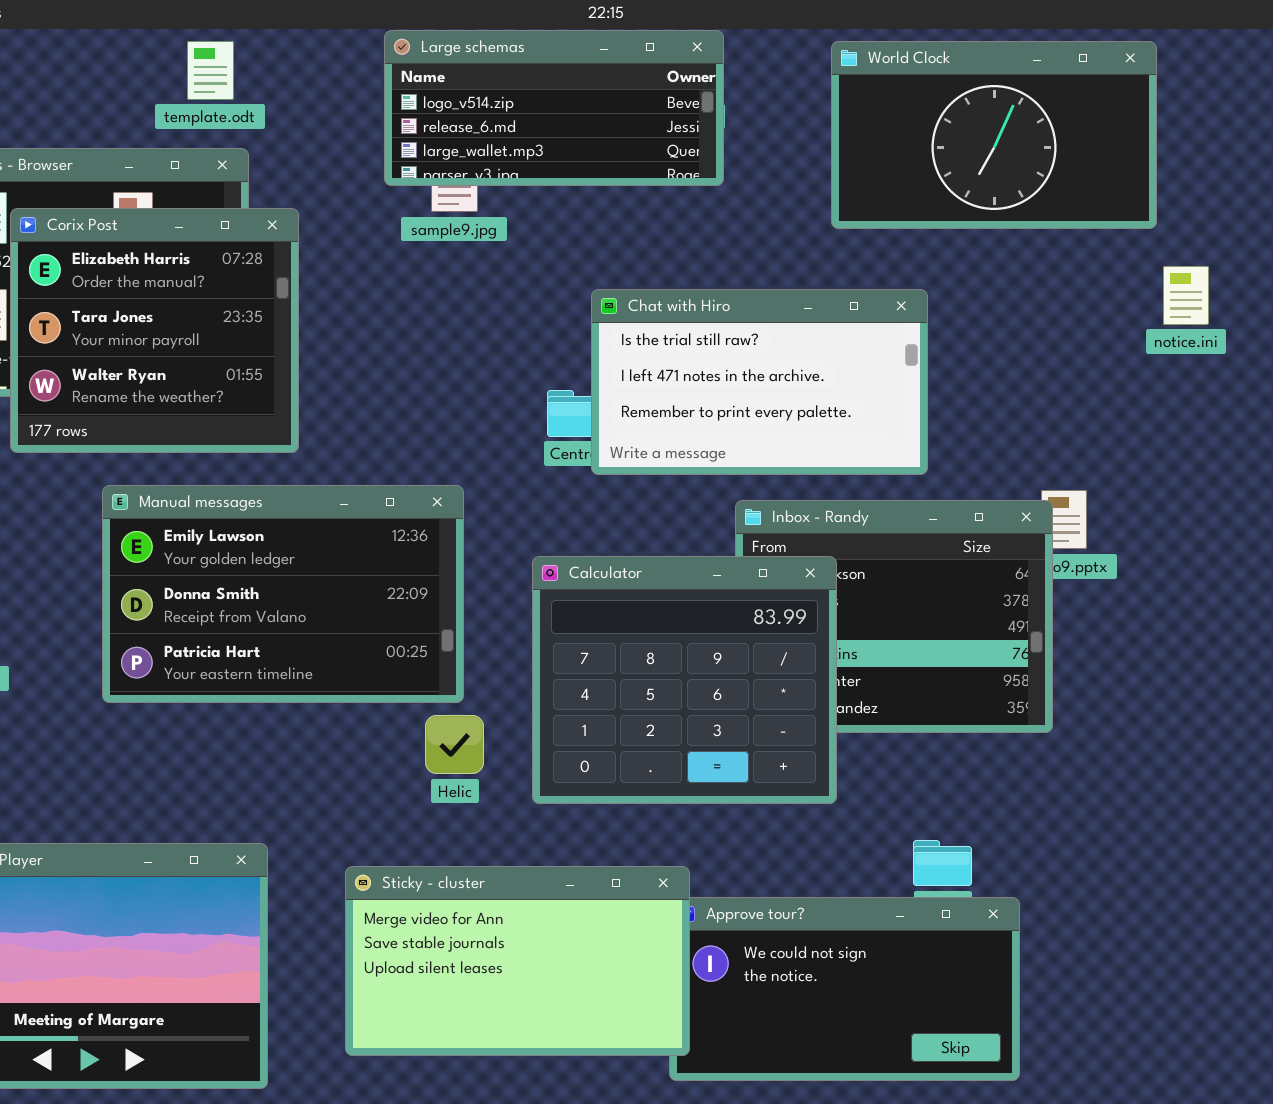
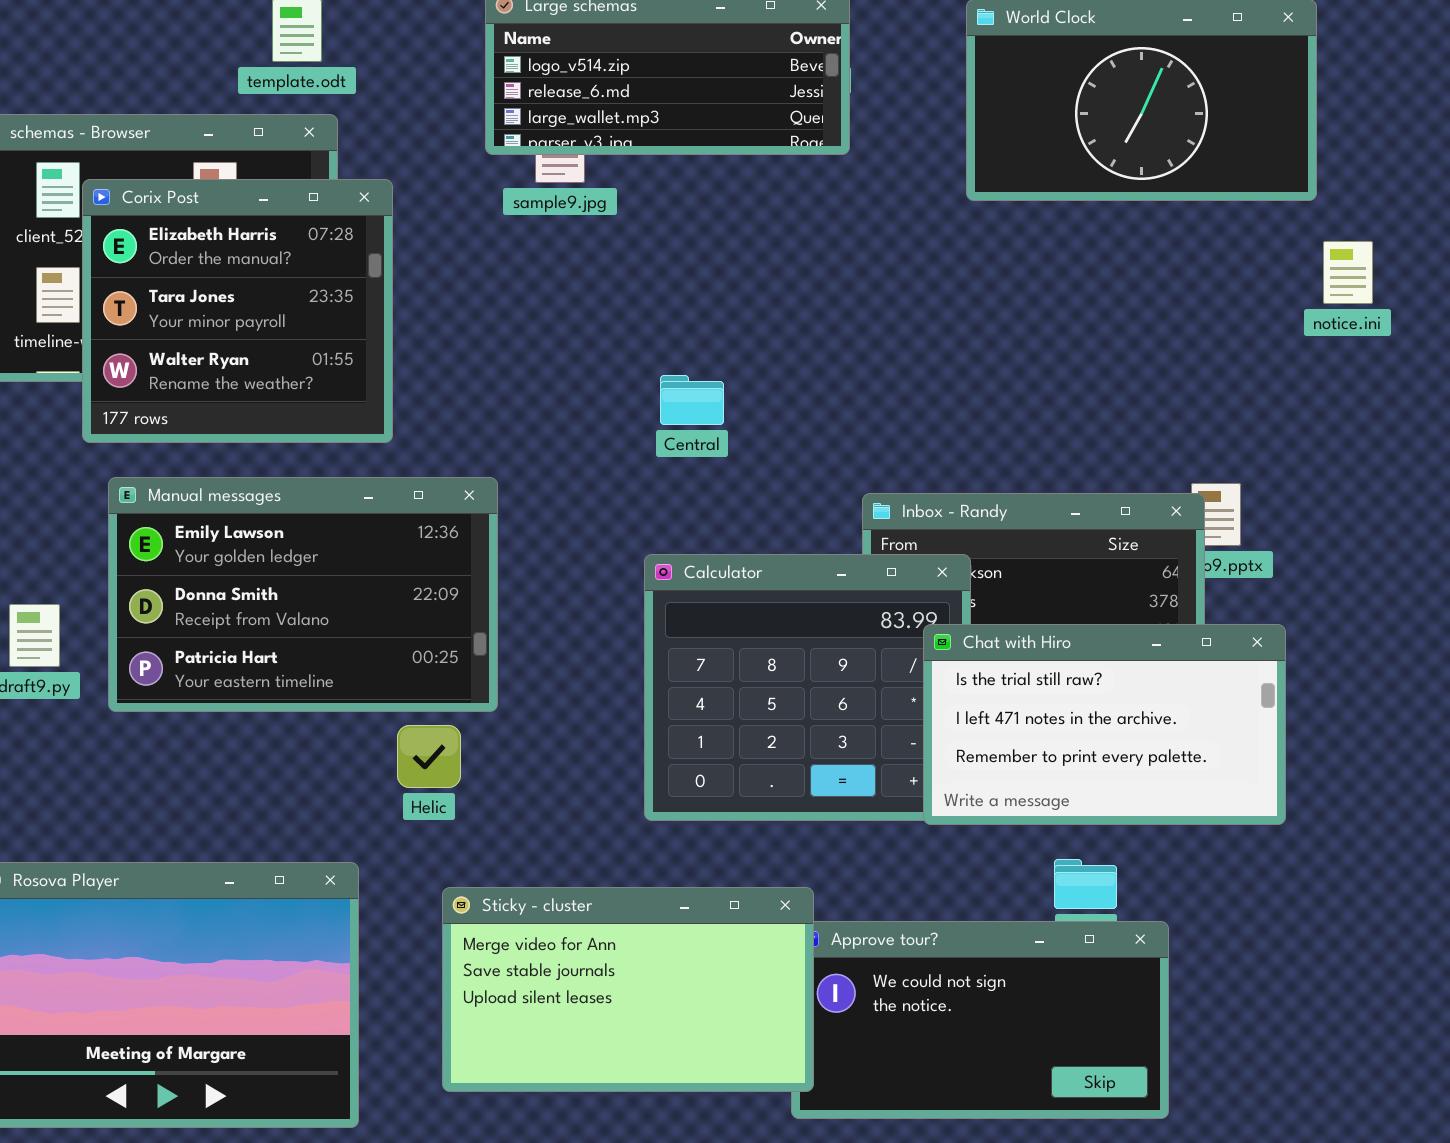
Chat with Hiro: [591,289,928,475] -> [923,624,1286,825], moved
Manual messages: [102,485,464,703] -> [108,477,498,712], moved
Helic: [425,715,484,774] -> [397,725,461,788], moved

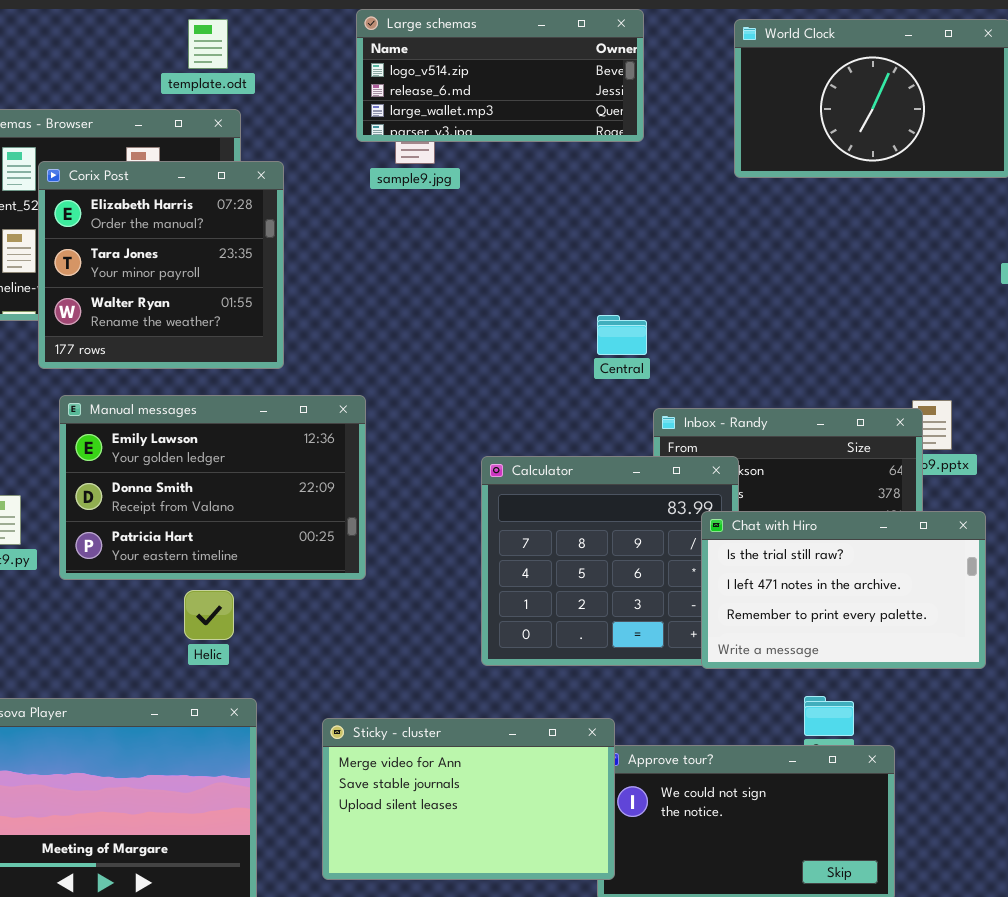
Central: [660,375,724,425] -> [597,315,647,355], moved
Helic: [397,725,461,788] -> [184,590,234,640], moved

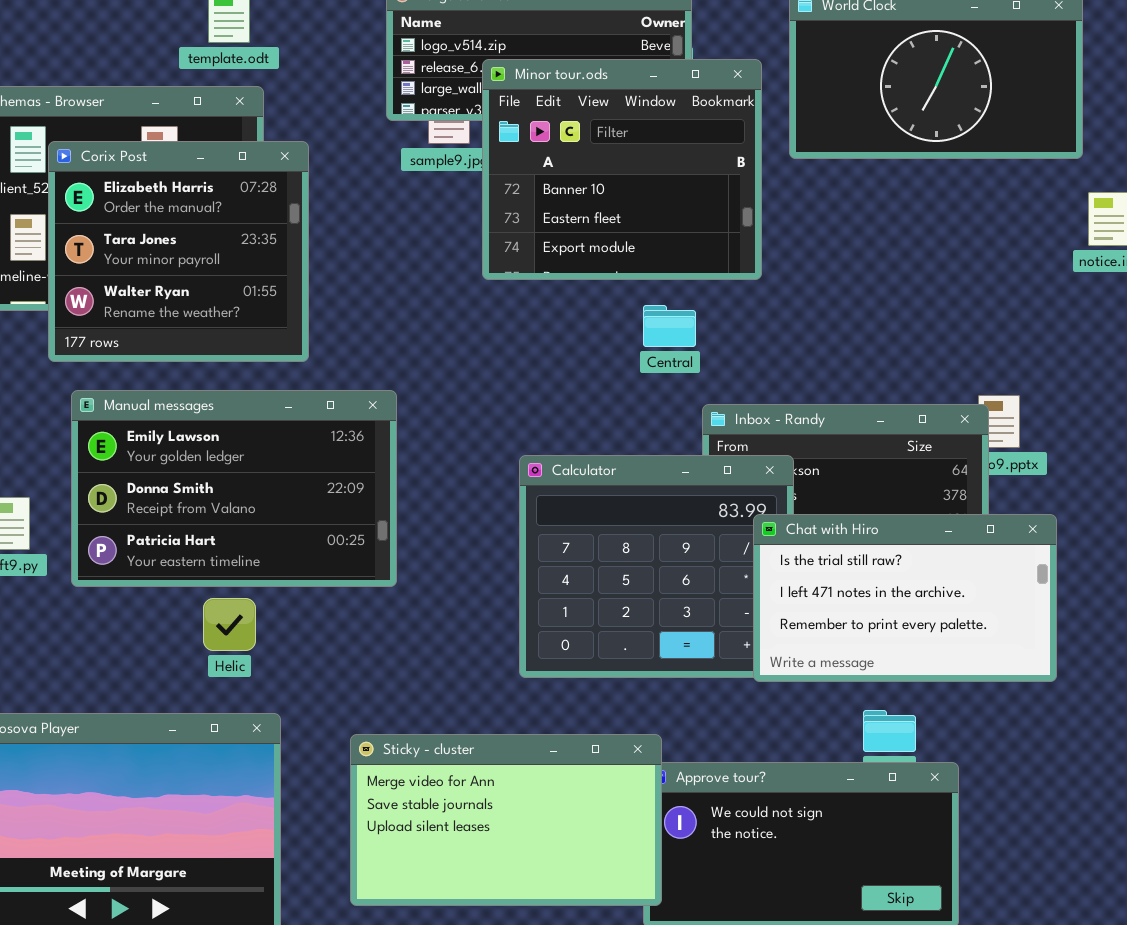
Minor tour.ods: none -> [482,59,762,280], opened

